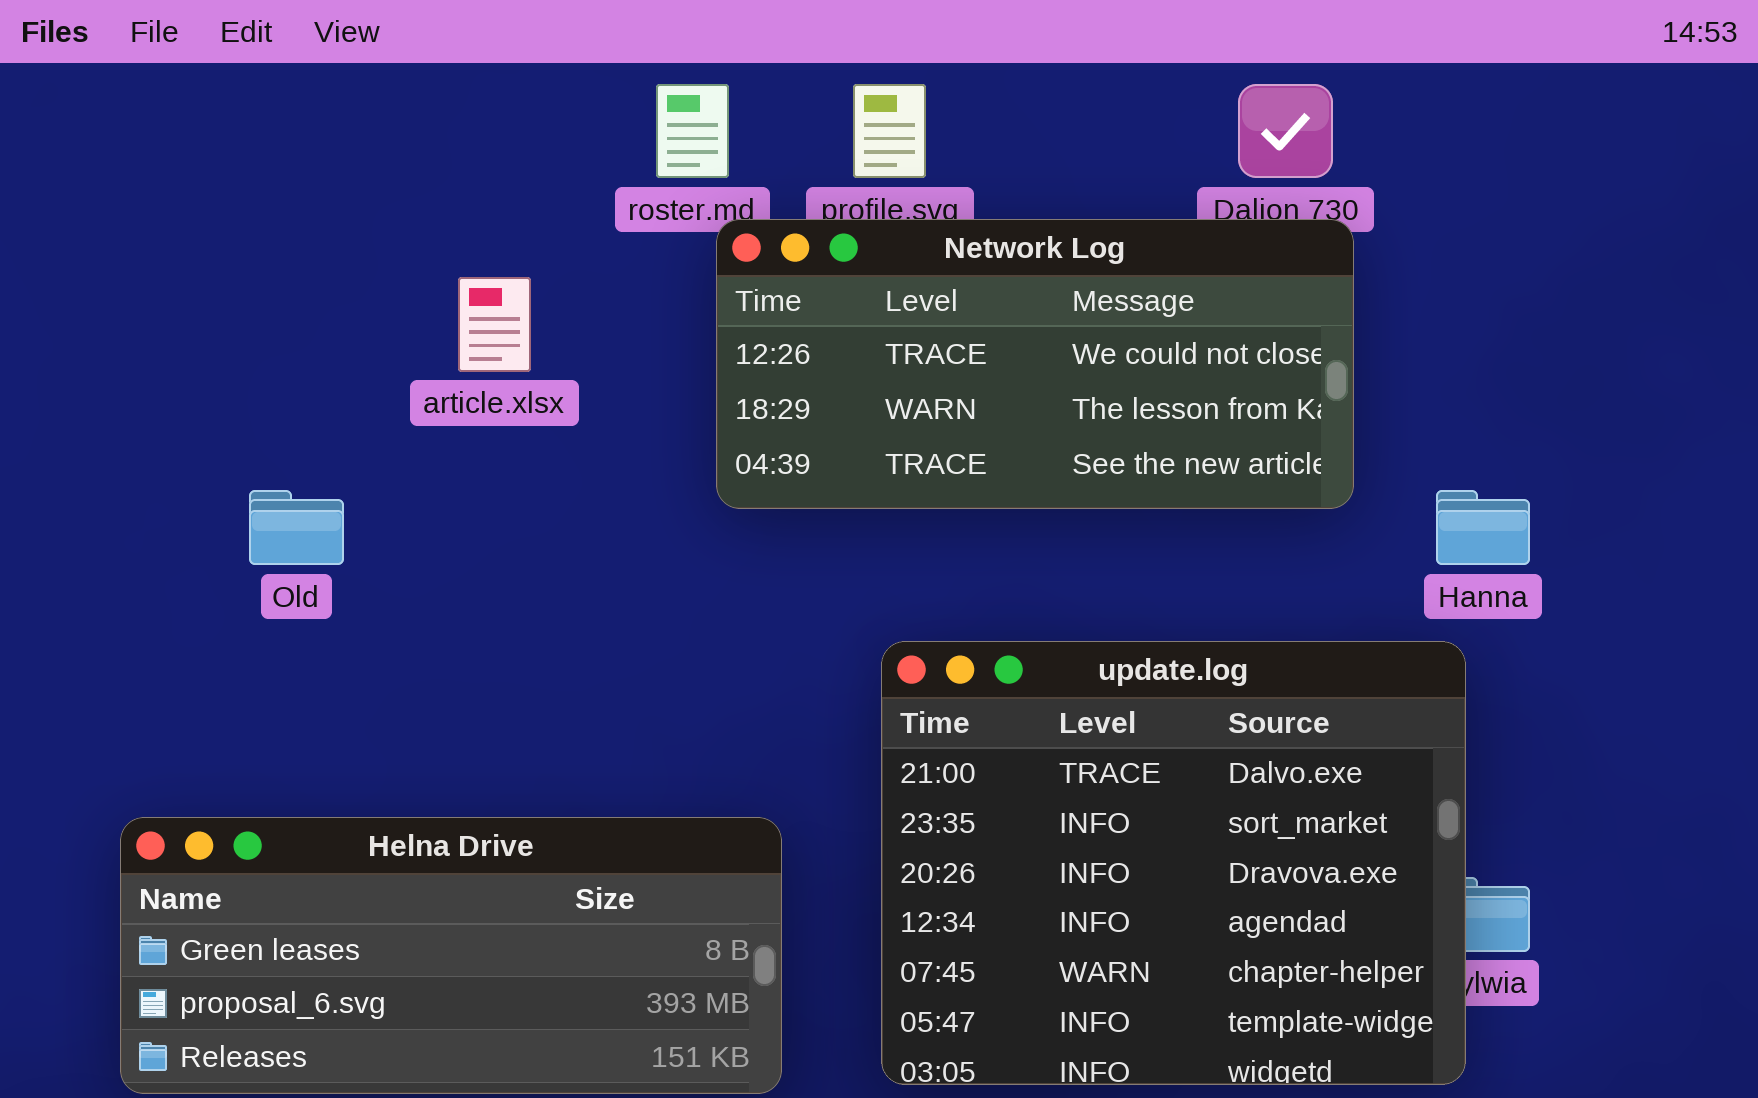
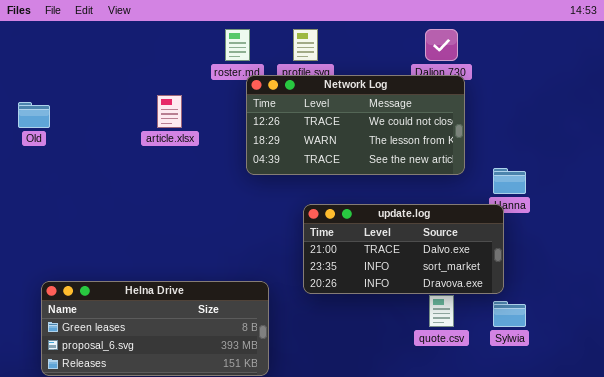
Old: [249,490,344,565] -> [18,102,50,128], moved
update.log: [881,641,1466,1085] -> [303,204,504,294], moved, resized

